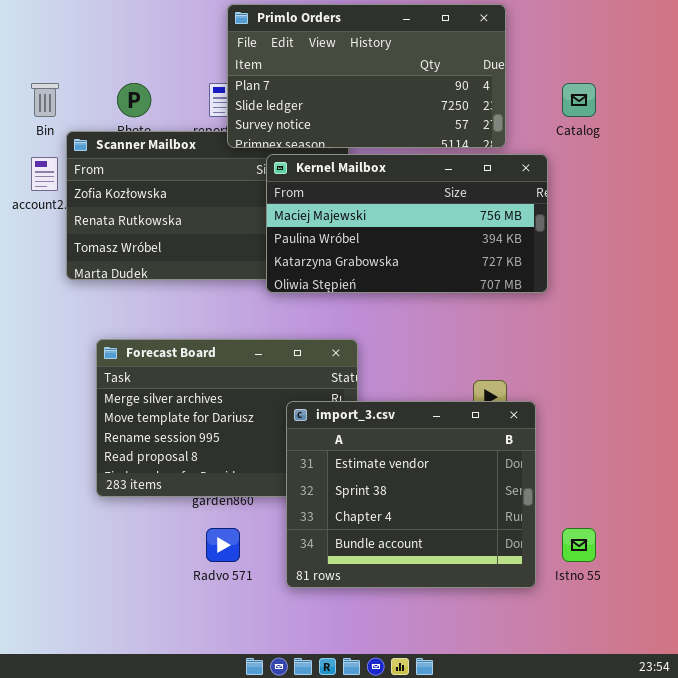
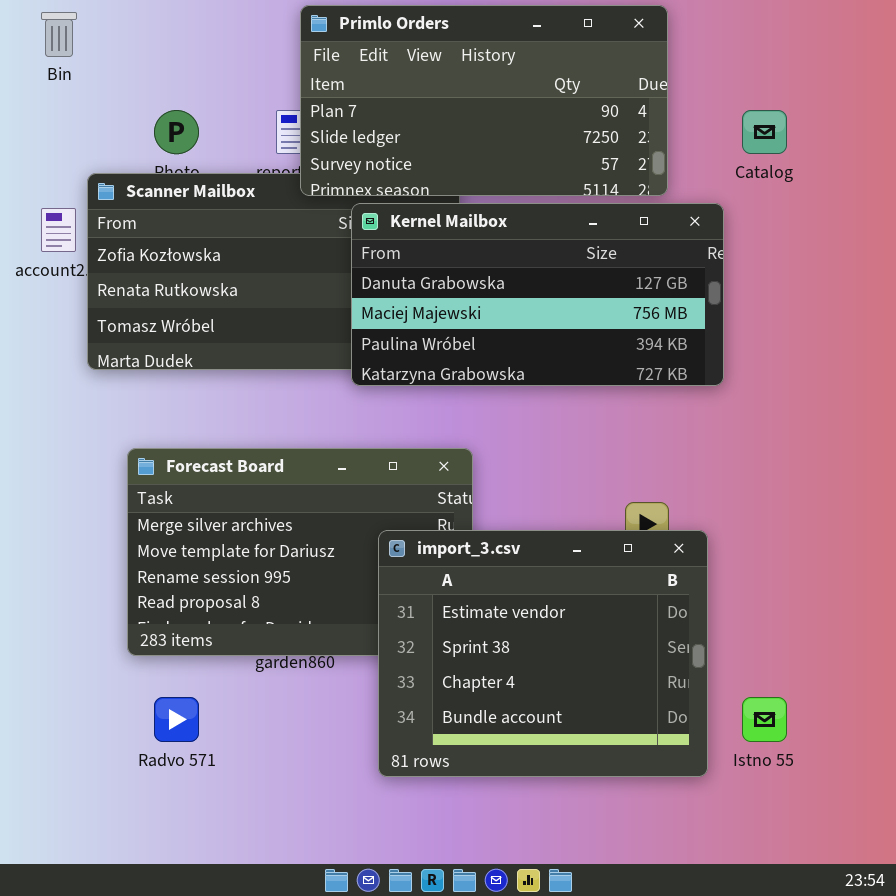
Bin: [31,83,59,117] -> [41,12,77,57], moved
Kernel Mailbox: [266,154,548,293] -> [351,203,724,386], scrolled up 1 row
Radvo 571: [206,528,240,562] -> [154,697,199,742], moved

